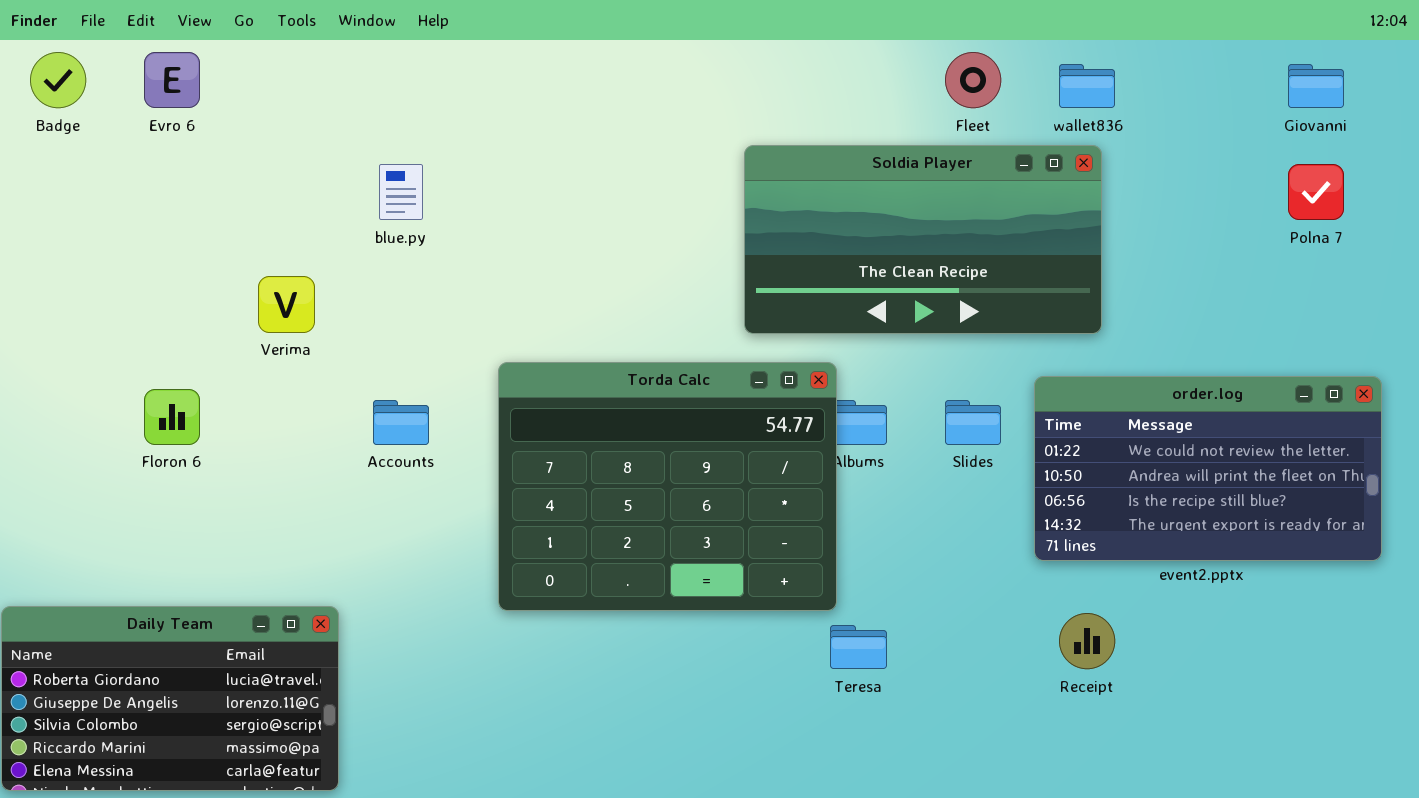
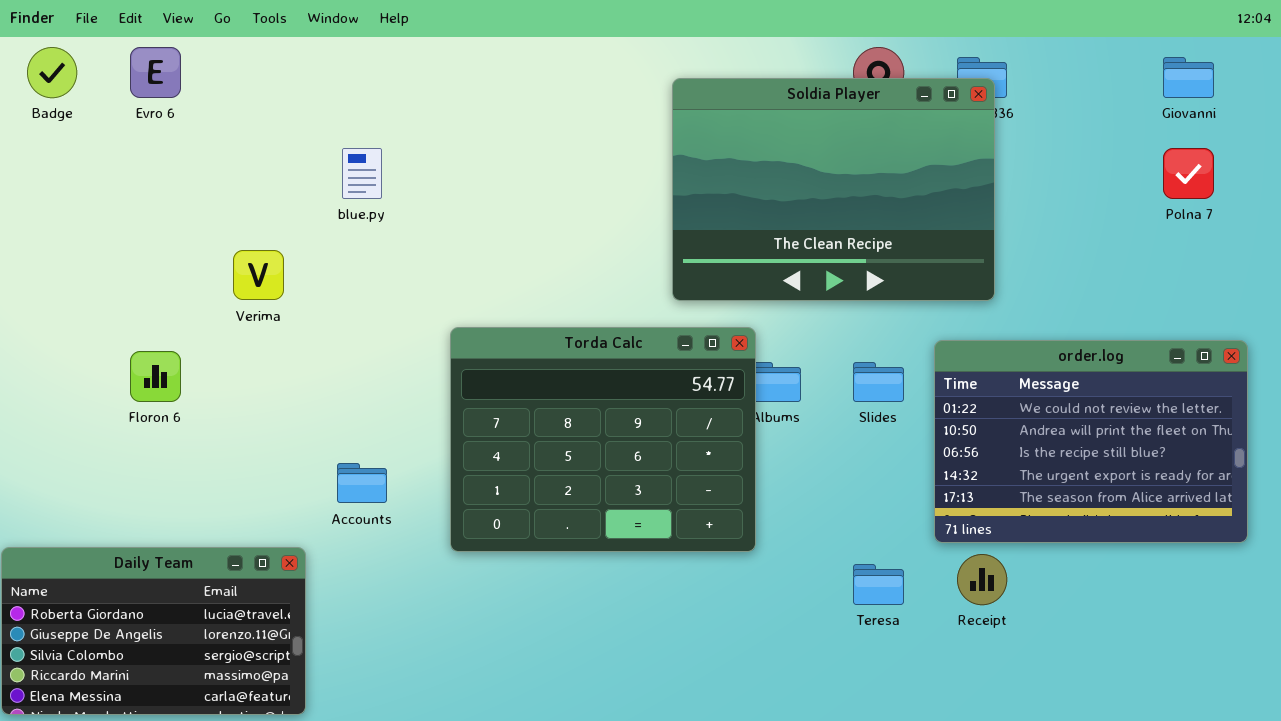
Soldia Player: [744,145,1102,334] -> [672,78,995,301], resized
order.log: [1034,376,1382,561] -> [934,340,1248,543], resized
Accounts: [373,400,429,445] -> [337,463,387,503], moved
Teresa: [830,625,887,669] -> [853,564,904,605], moved

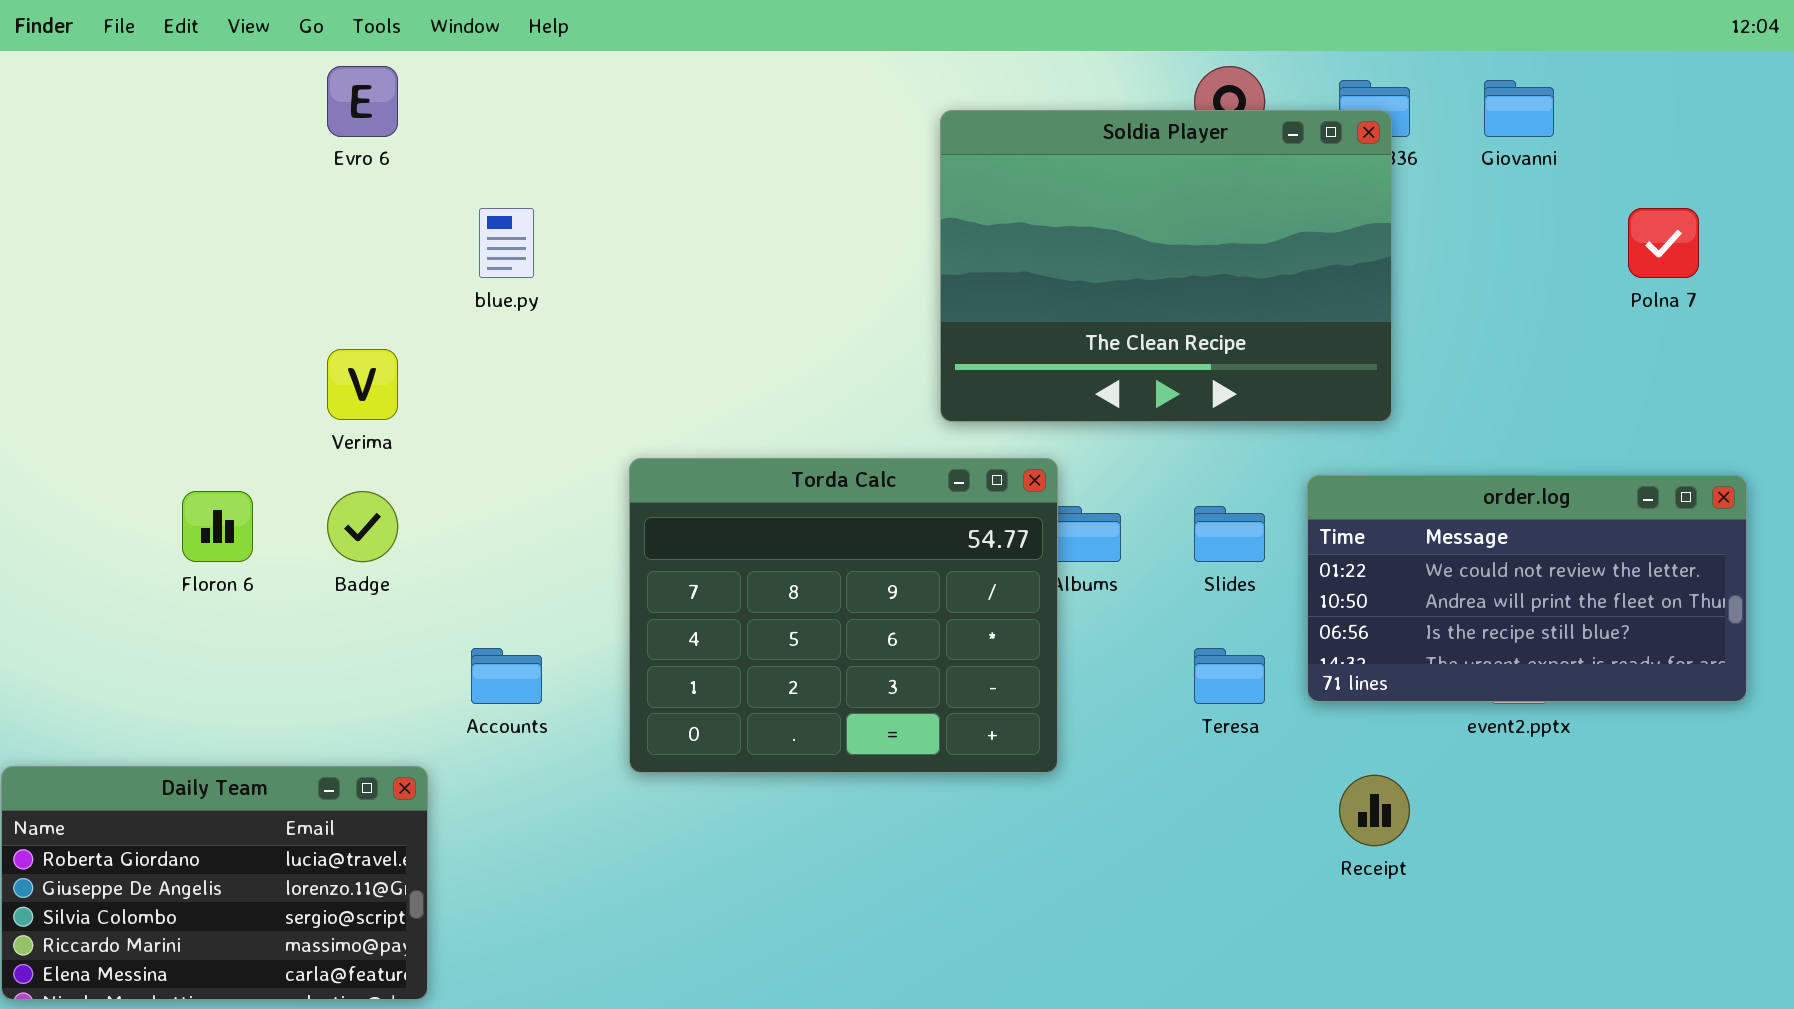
Badge: [27,47,77,98] -> [327,491,398,562], moved
Evro 6: [130,47,181,98] -> [327,66,398,137], moved
Giovanni: [1163,57,1214,98] -> [1484,80,1554,137], moved
order.log: [934,340,1248,543] -> [1307,475,1747,702], resized
Teresa: [853,564,904,605] -> [1194,648,1265,704], moved

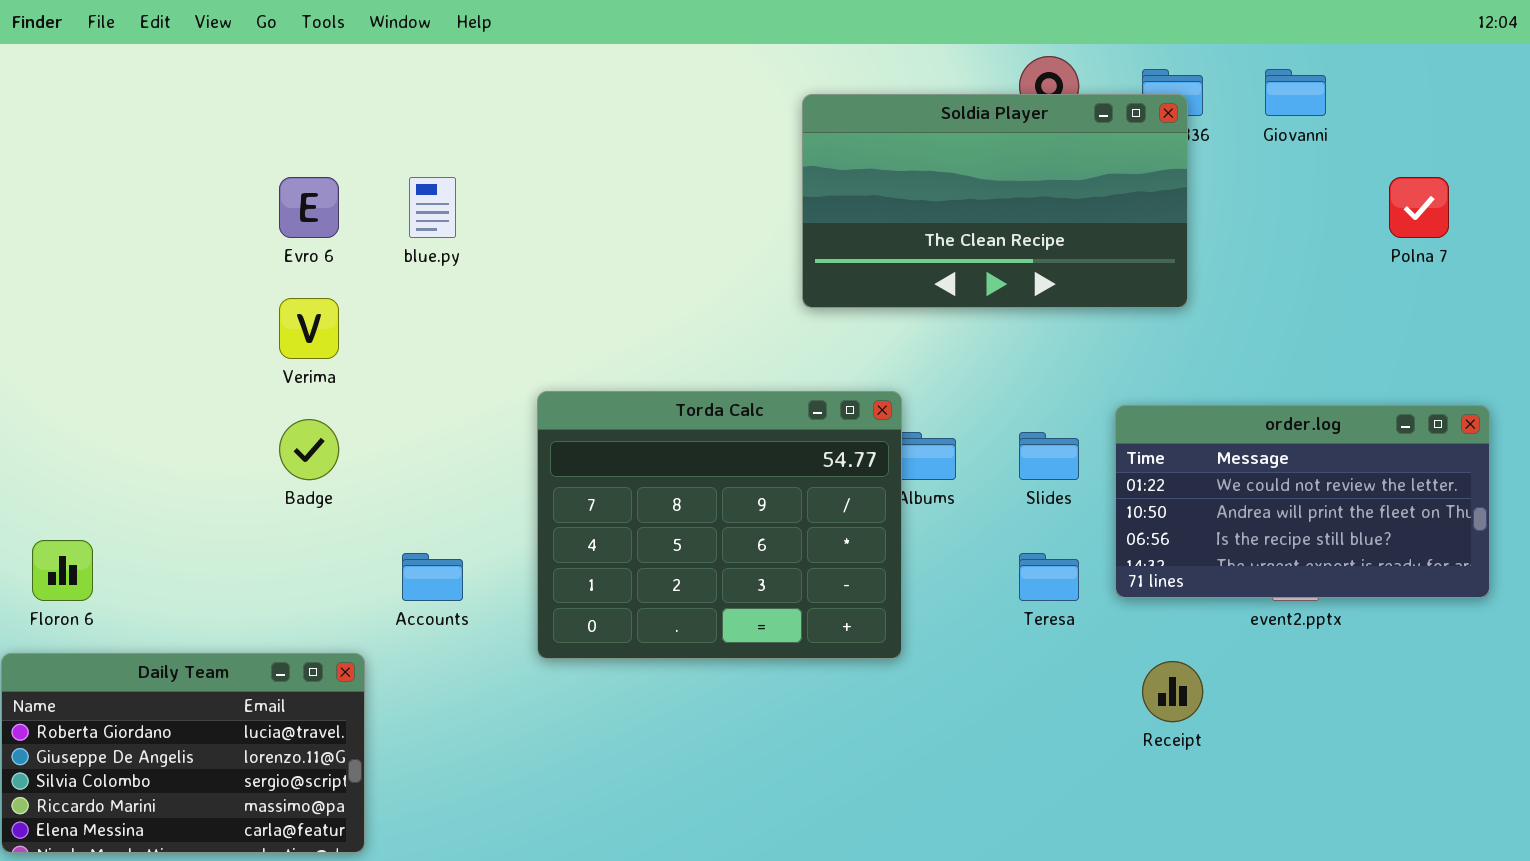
Evro 6: [327,66,398,137] -> [279,177,339,238], moved
Soldia Player: [940,110,1392,422] -> [802,94,1188,308], resized
Floron 6: [182,491,253,562] -> [32,540,93,601], moved

